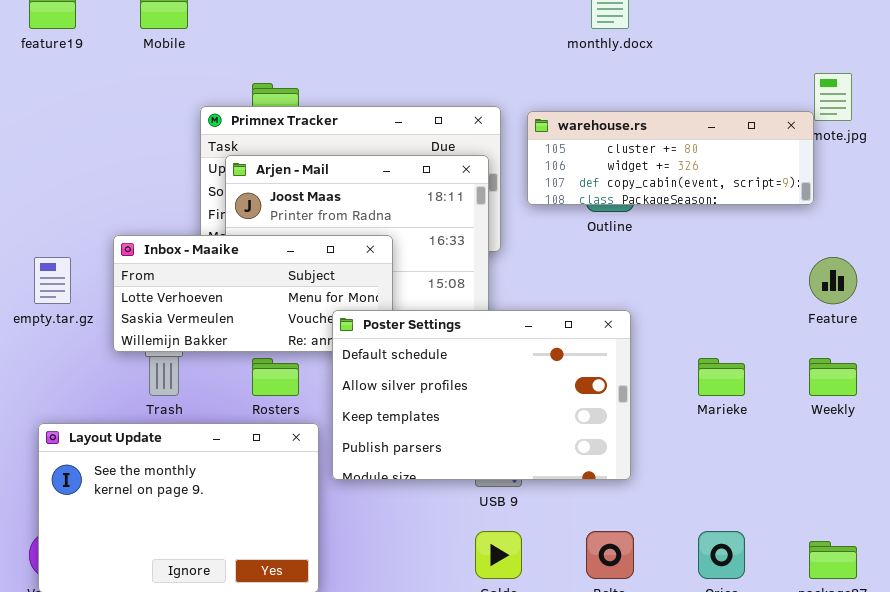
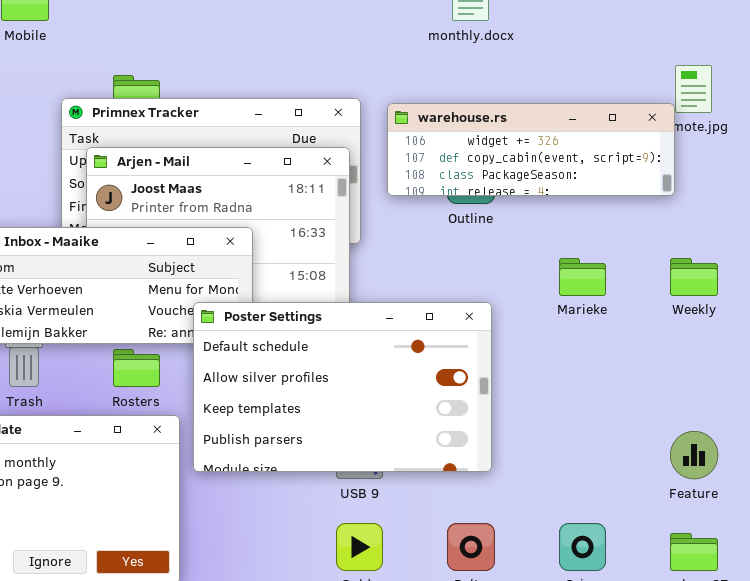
warehouse.rs: [527,111,814,205] -> [387,103,675,196], scrolled down 1 row
Feature: [809,257,857,304] -> [670,431,718,479], moved
Marieke: [698,358,745,396] -> [559,258,606,296], moved
Weekly: [809,358,857,396] -> [670,258,718,296], moved

